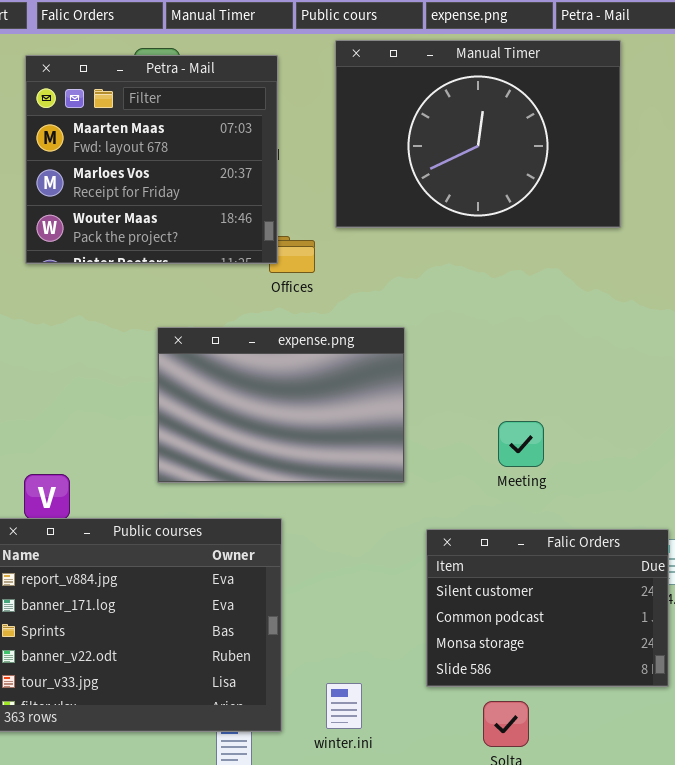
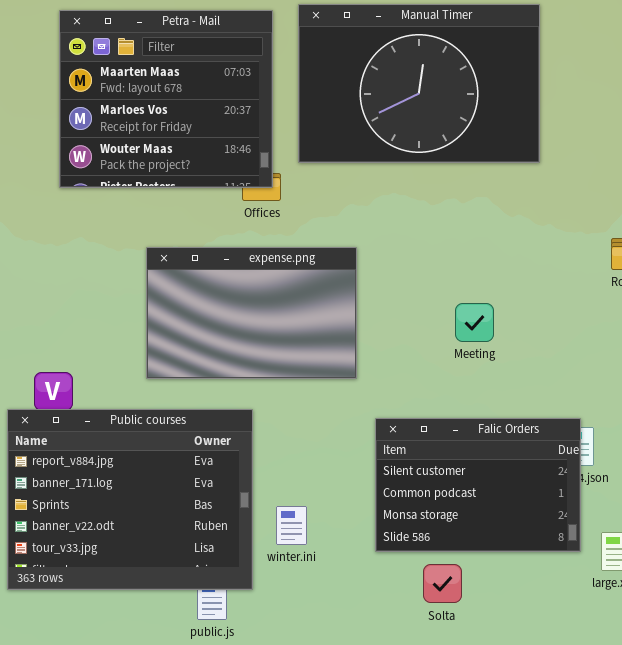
Petra - Mail: [25,55,278,264] -> [59,10,273,188], moved
Meeting: [498,421,544,467] -> [455,303,494,342], moved
winter.ini: [326,683,362,729] -> [276,506,307,545], moved

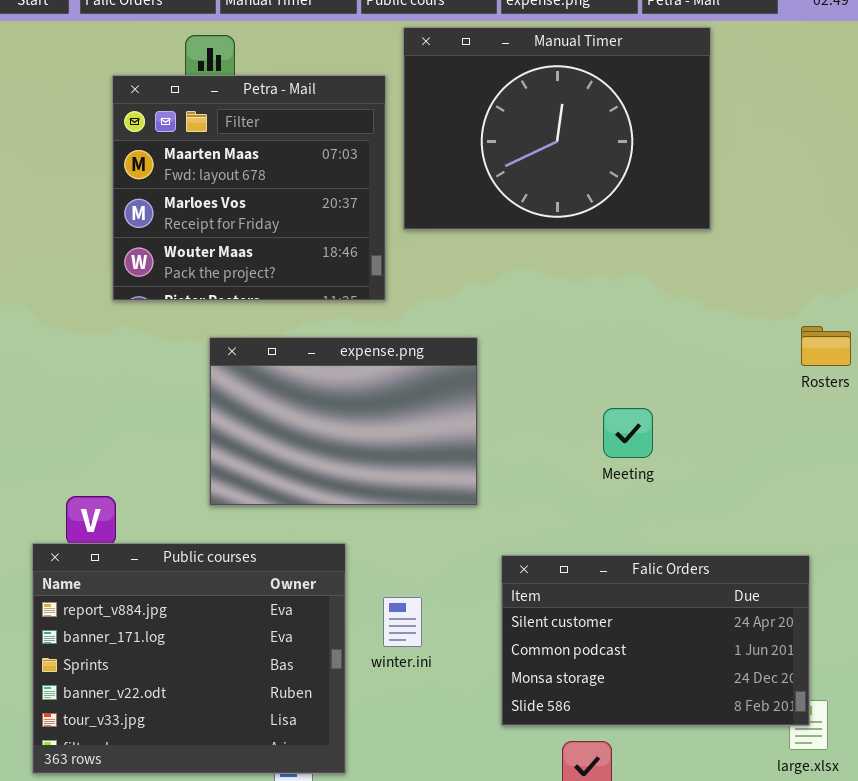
Petra - Mail: [59,10,273,188] -> [112,75,386,301], moved
Falic Orders: [375,418,581,552] -> [501,555,810,726], resized
winter.ini: [276,506,307,545] -> [383,597,422,647], moved

